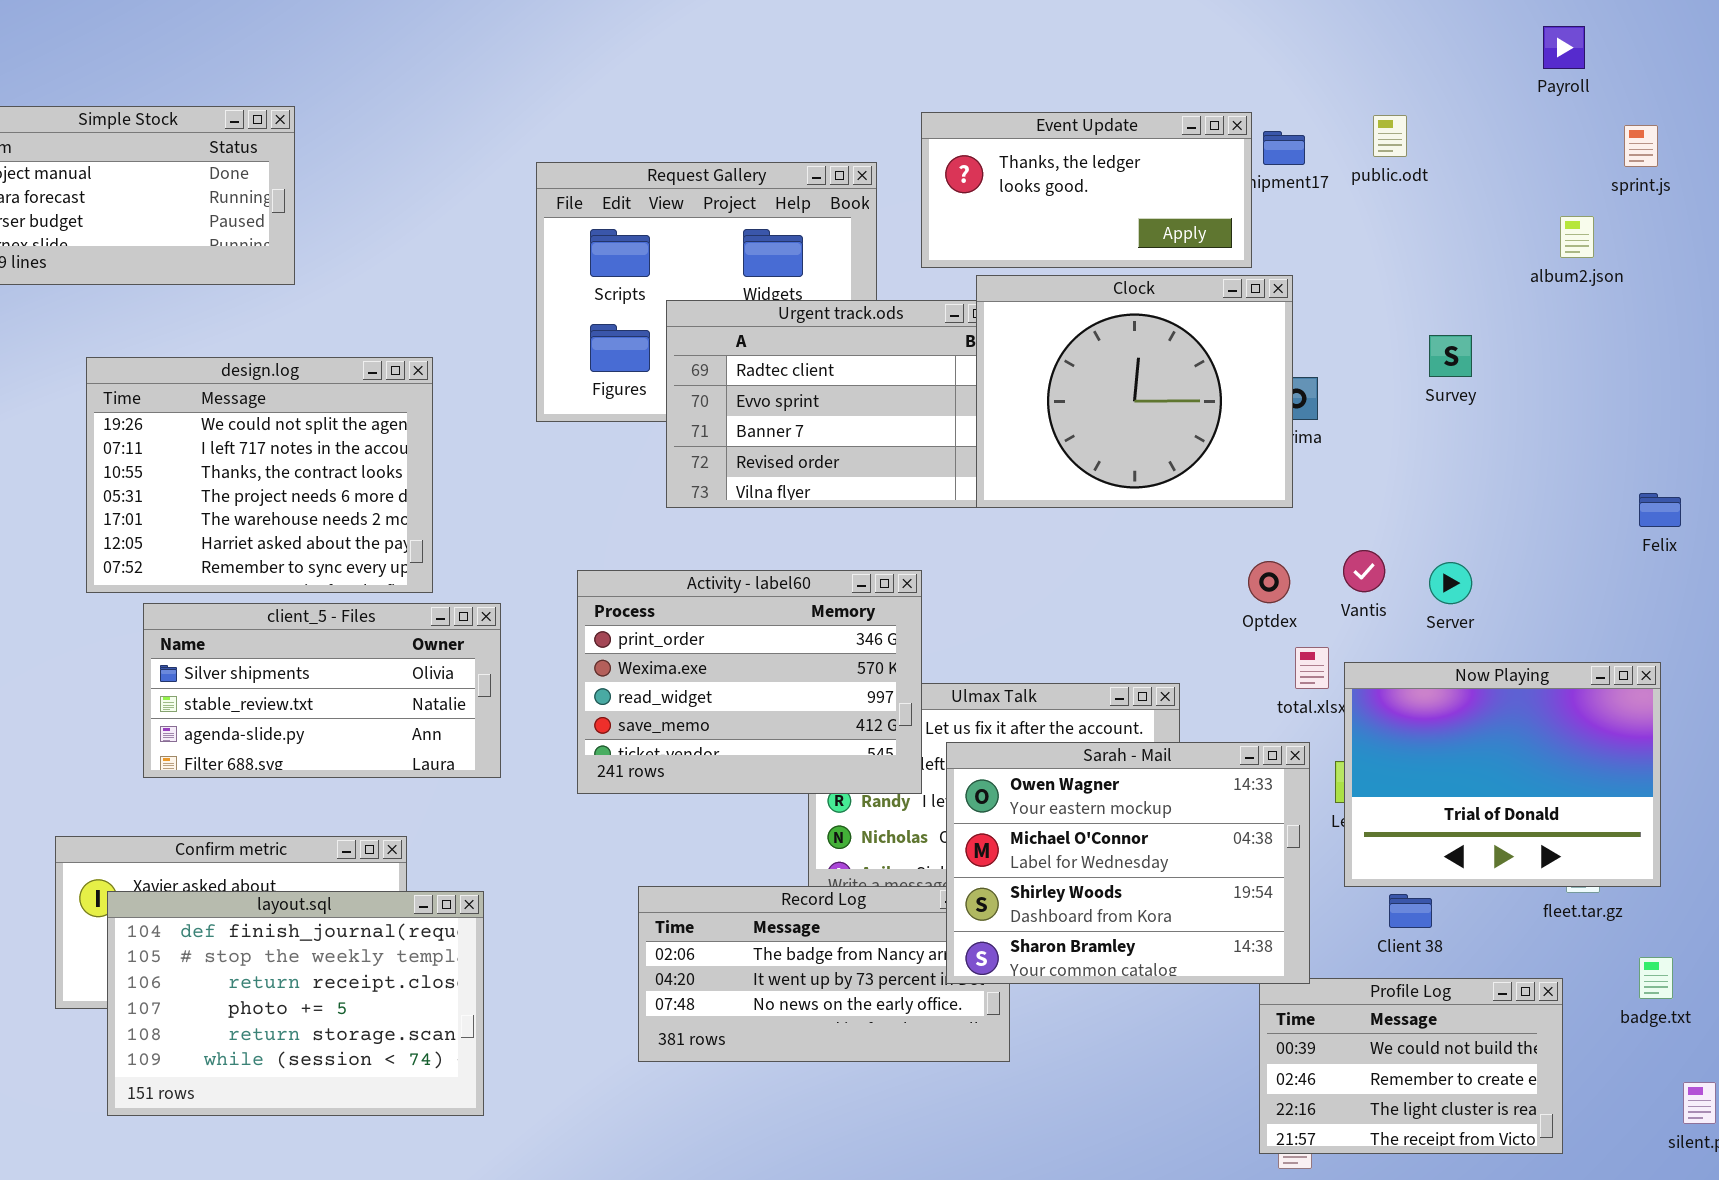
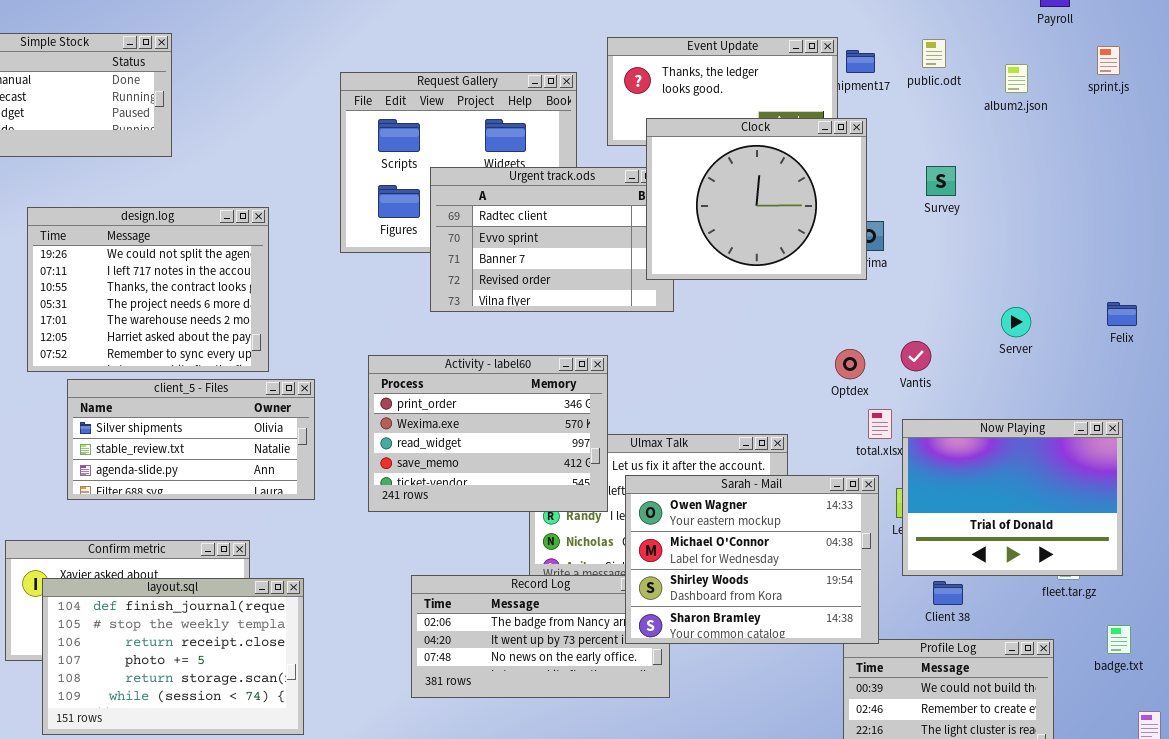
album2.json: [1560,216,1594,258] -> [1005,64,1028,93], moved
Clock: [976,275,1293,508] -> [646,118,867,280], moved
Survey: [1429,335,1472,377] -> [926,166,956,196], moved
Server: [1429,562,1472,604] -> [1001,307,1031,337], moved

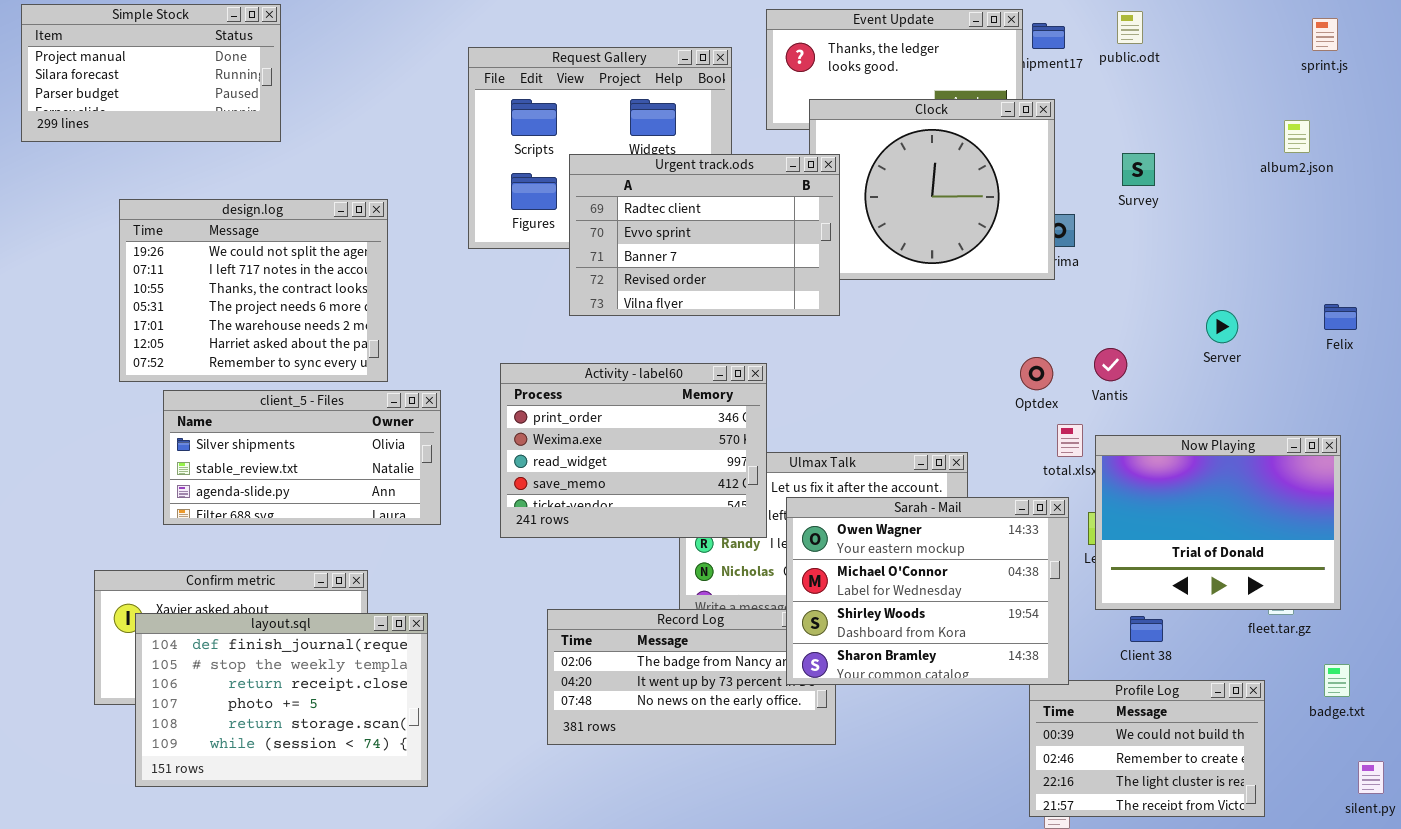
album2.json: [1005,64,1028,93] -> [1284,120,1310,153], moved
Urgent track.ods: [430,167,674,312] -> [569,154,840,316], raised

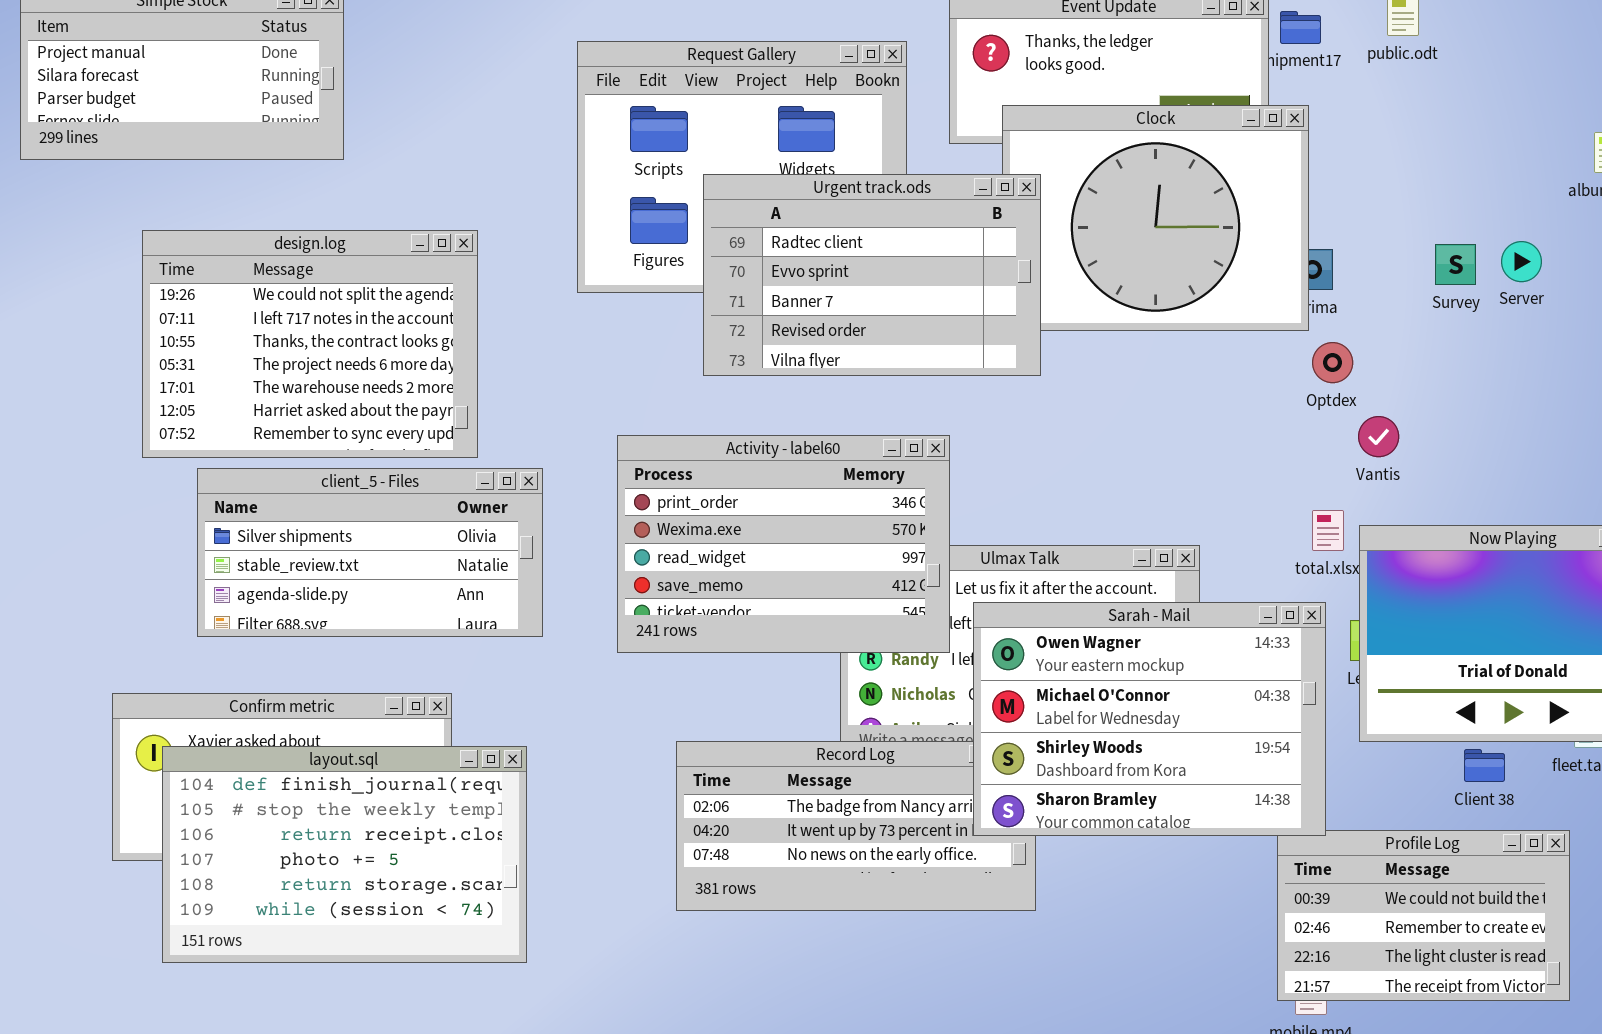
Survey: [1122,153,1155,186] -> [1435,244,1476,285], moved
Server: [1206,310,1238,343] -> [1501,241,1542,282], moved
Optdex: [1020,357,1053,390] -> [1312,342,1353,383], moved
Client 38: [1130,616,1163,642] -> [1464,749,1505,782], moved

